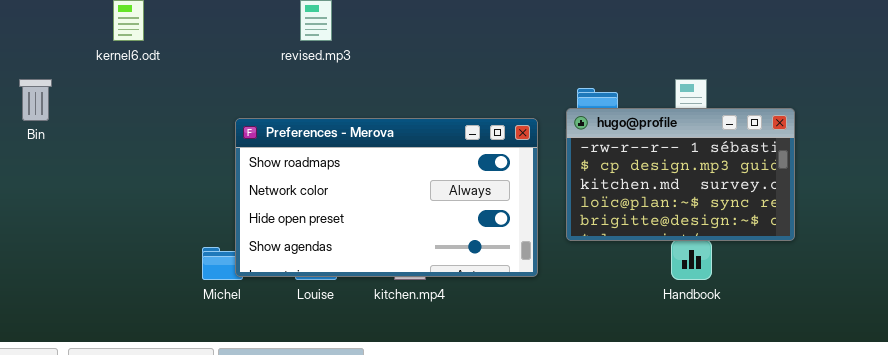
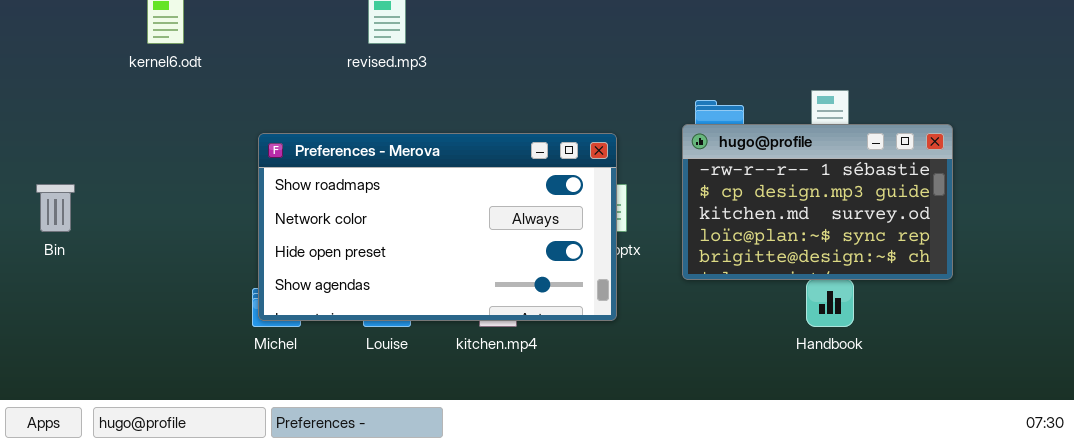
Bin: [19,79,52,121] -> [36,184,75,232], moved
Preferences - Merova: [235,118,538,277] -> [258,133,617,321], moved

